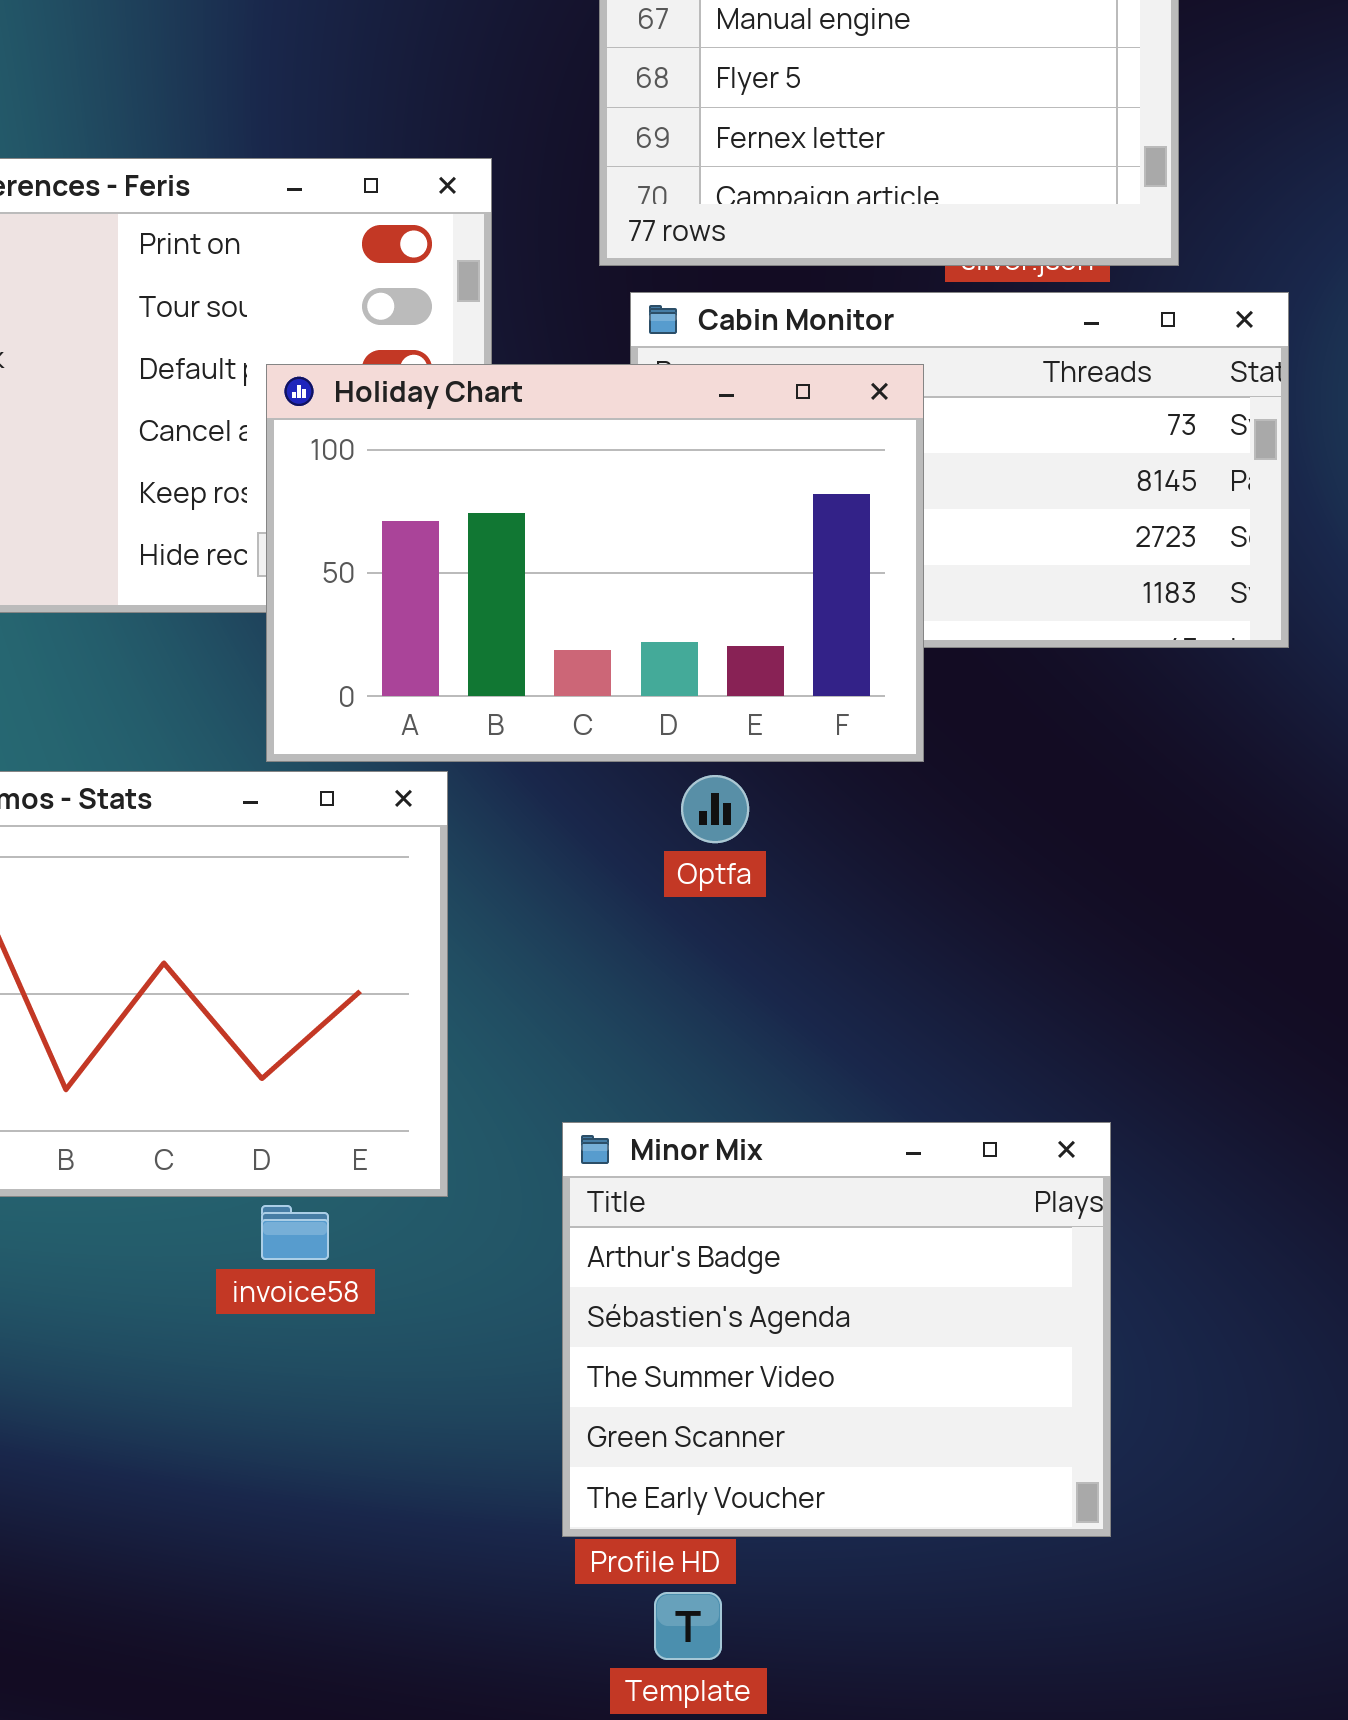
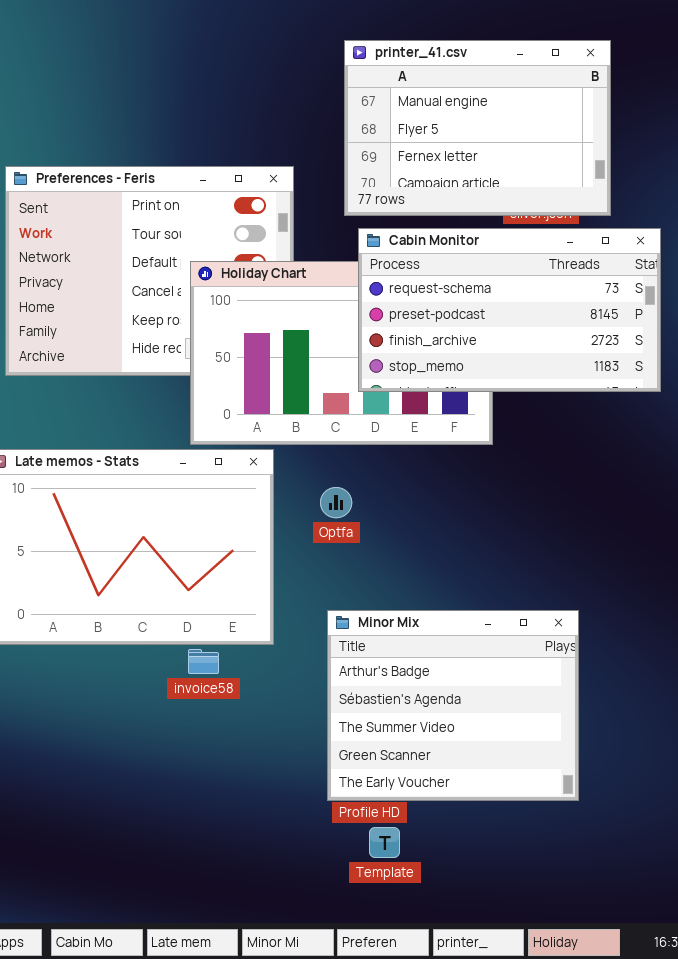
Cabin Monitor: [630,292,1289,648] -> [358,228,661,392], raised
Optfa: [681,775,749,843] -> [320,487,352,518], moved

